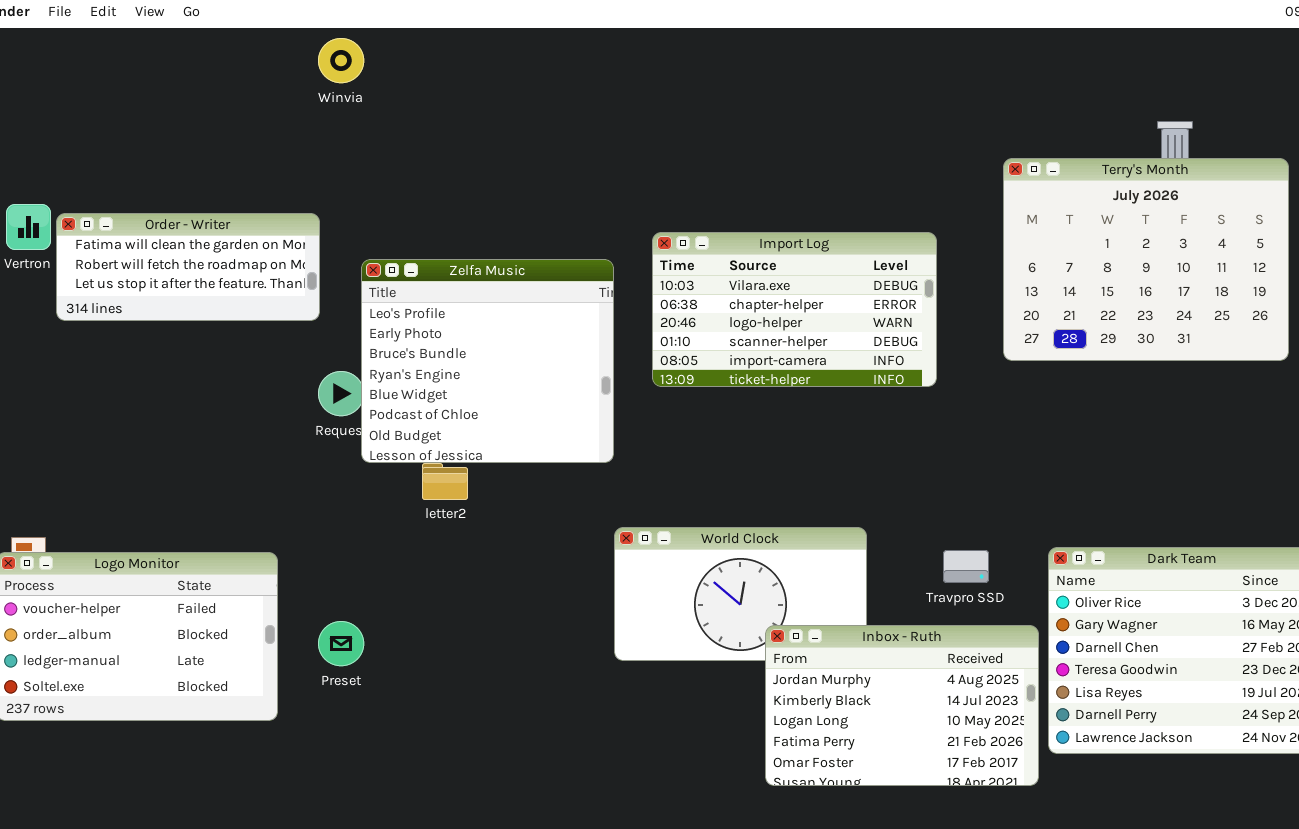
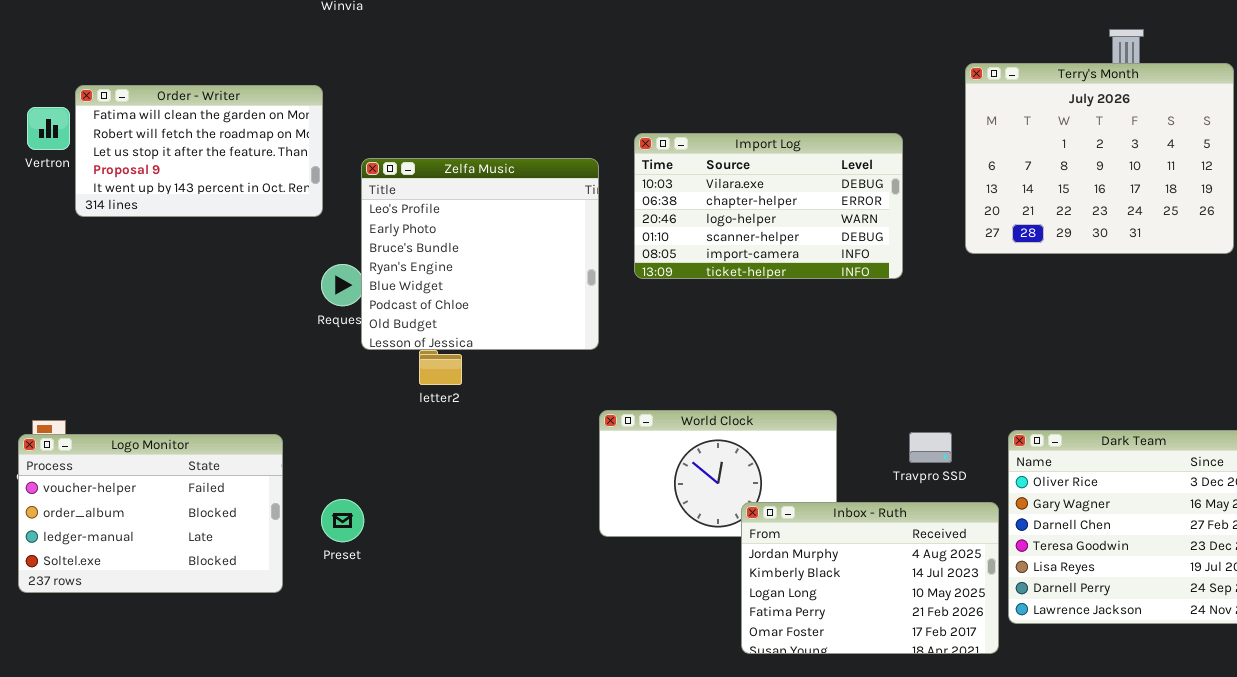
Order - Writer: [56,213,320,321] -> [75,85,323,217], resized

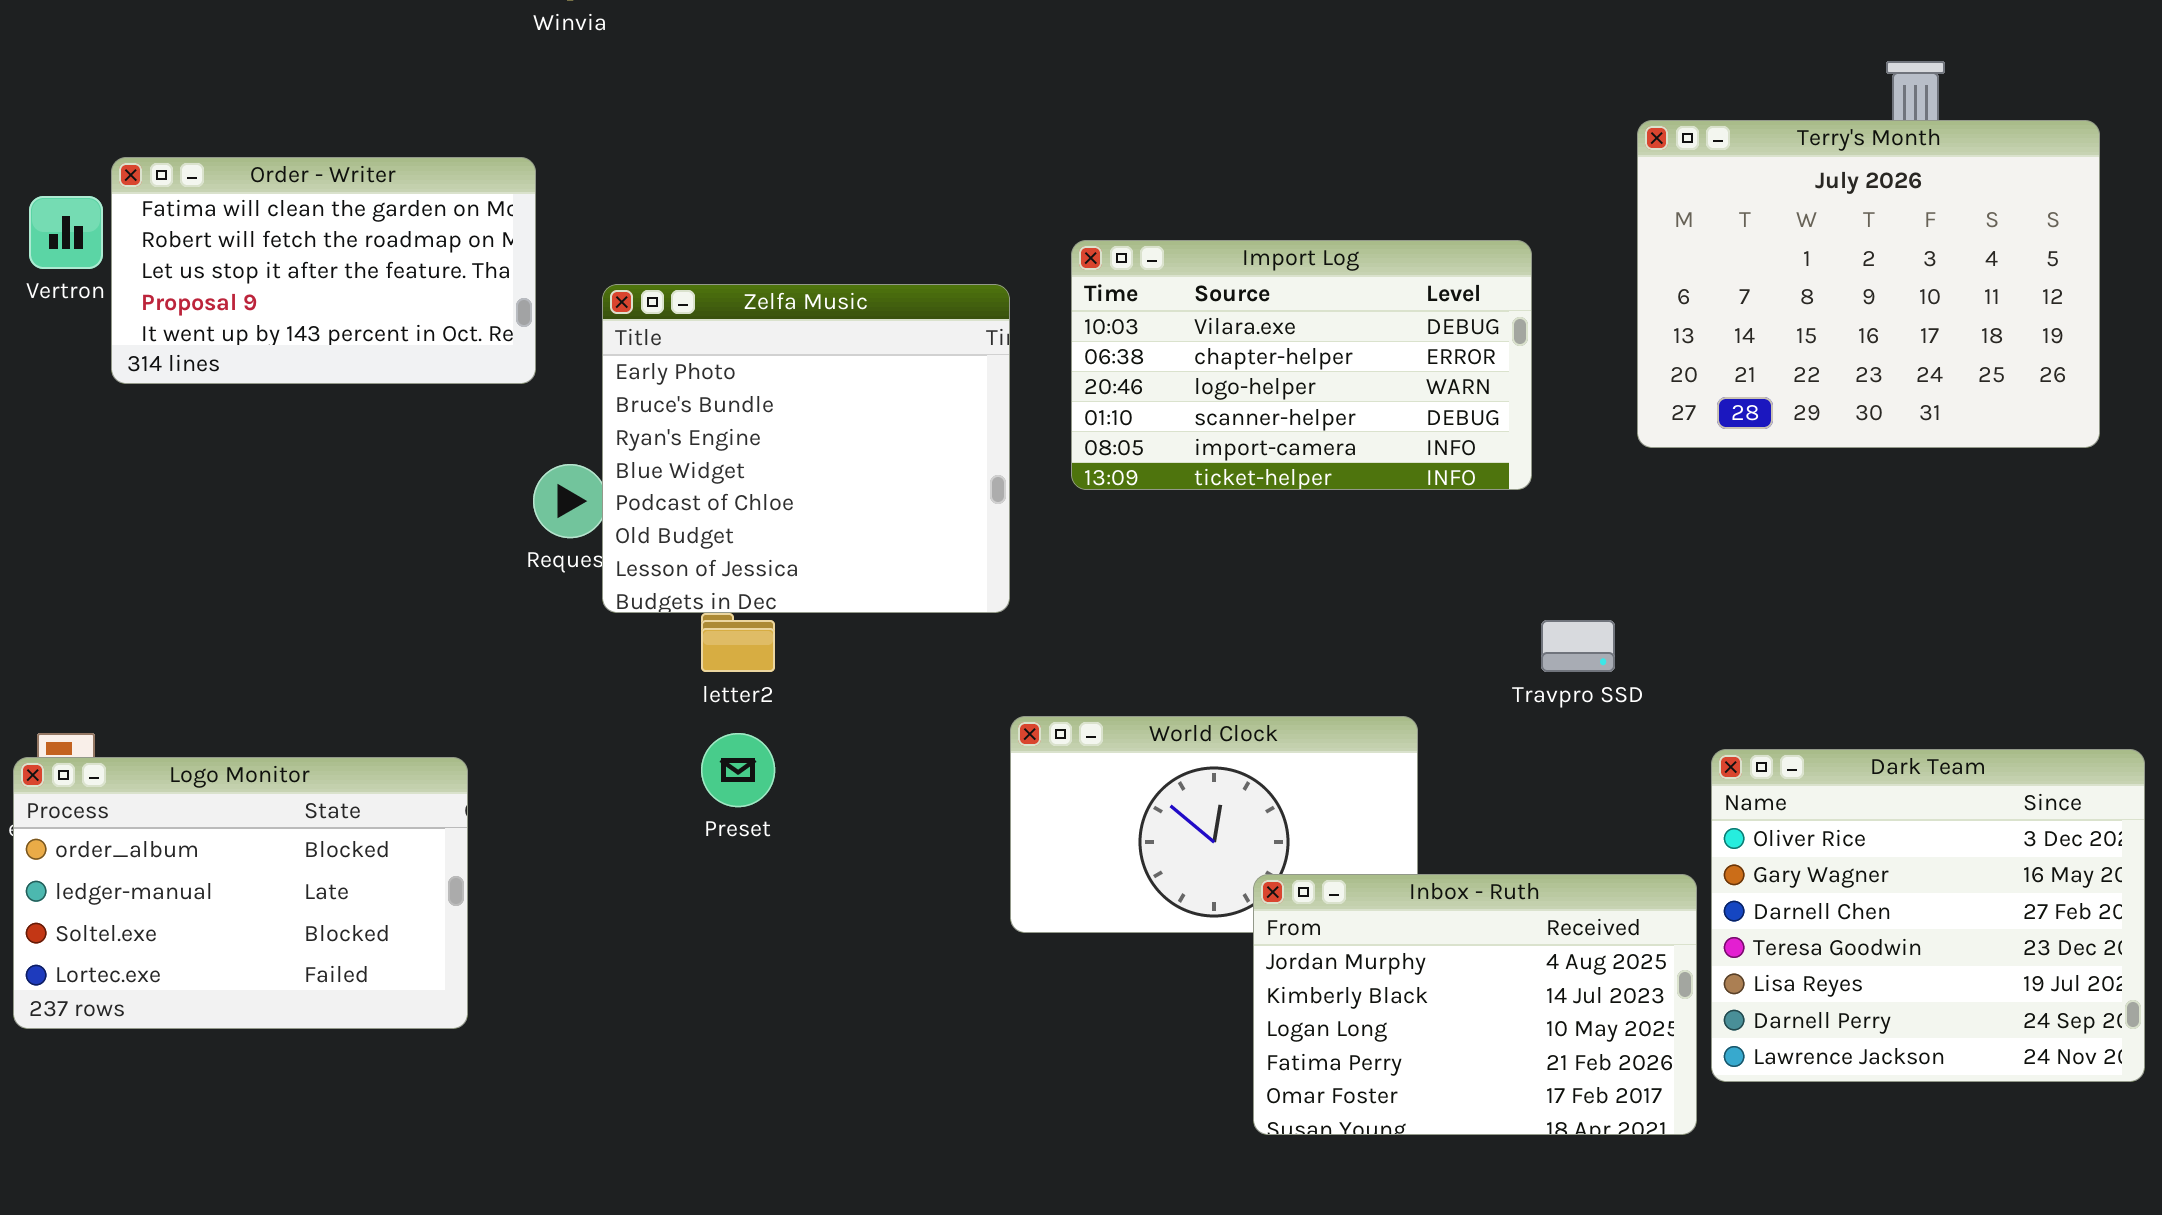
Zelfa Music: [361,158,599,350] -> [602,284,1010,613], scrolled down 1 row
Travpro SSD: [909,432,952,463] -> [1541,620,1615,672], moved
Logo Monitor: [18,434,283,593] -> [13,757,468,1029], scrolled down 1 row
Preset: [321,499,364,542] -> [701,733,775,807], moved

